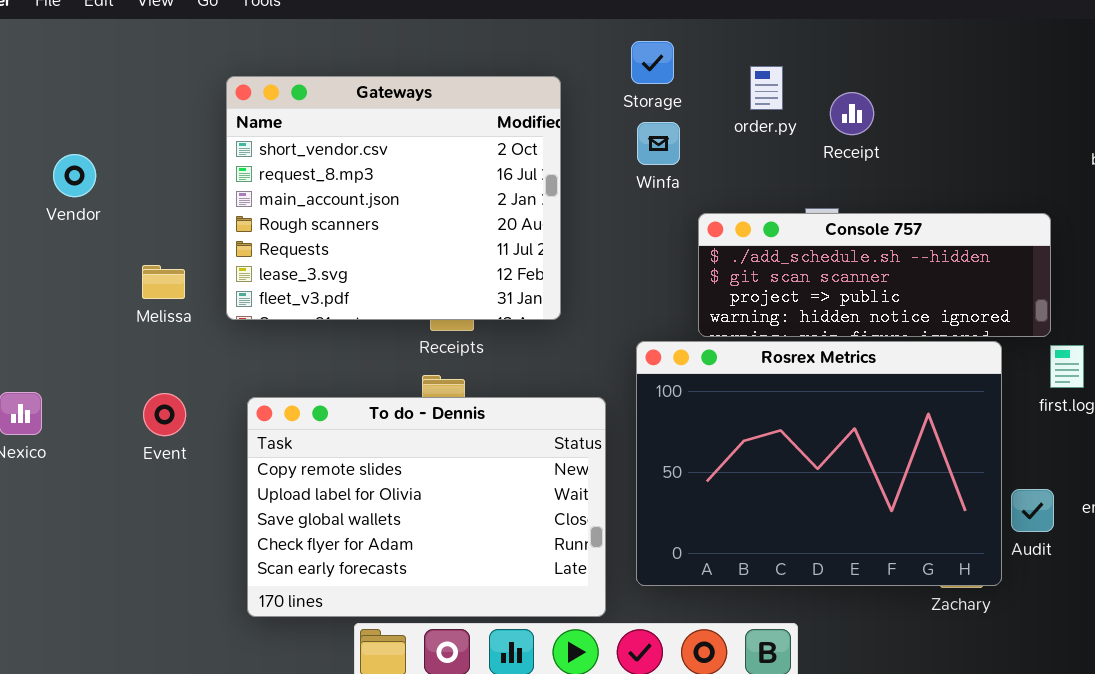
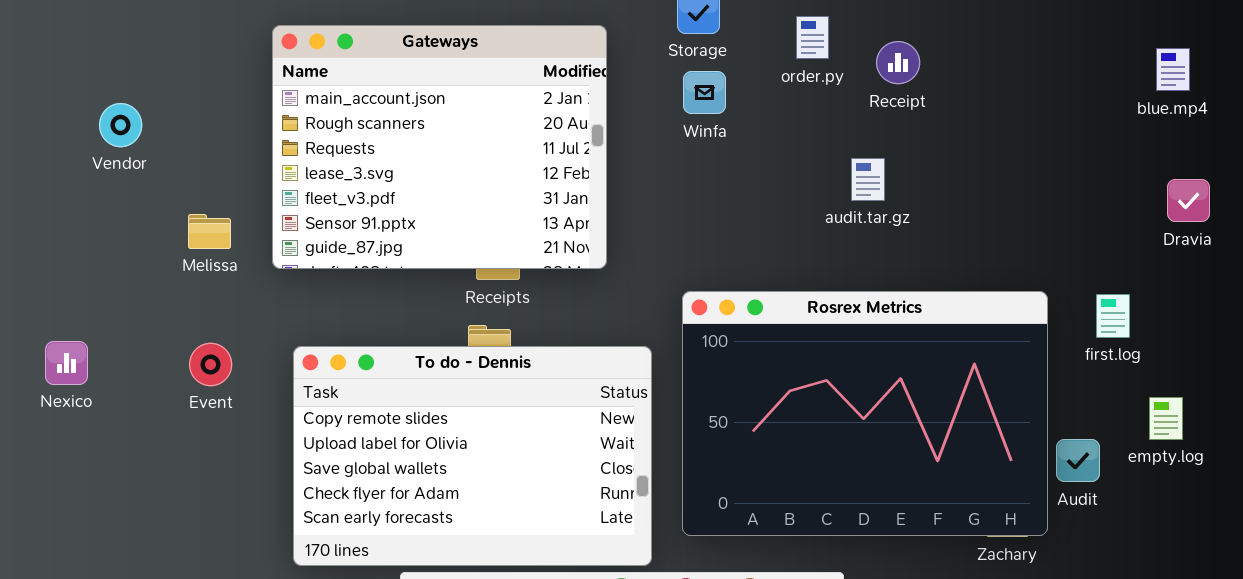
Gateways: [226,76,561,320] -> [272,25,607,269], scrolled down 2 rows
Console 757: [698,213,1051,337] -> none, closed

